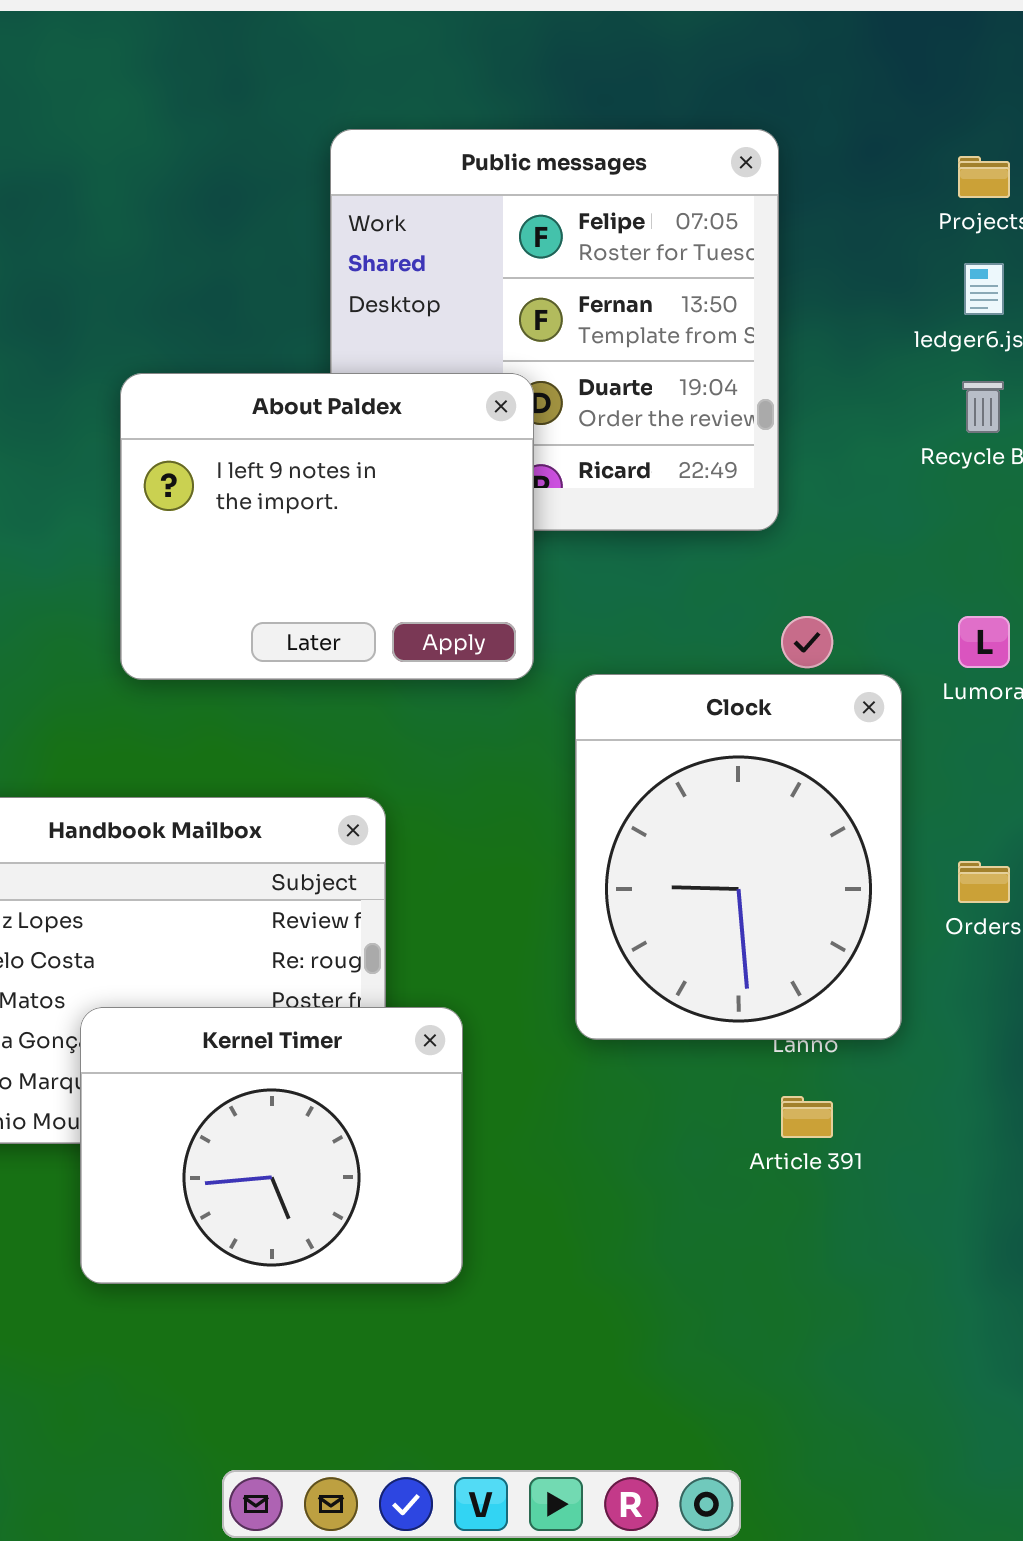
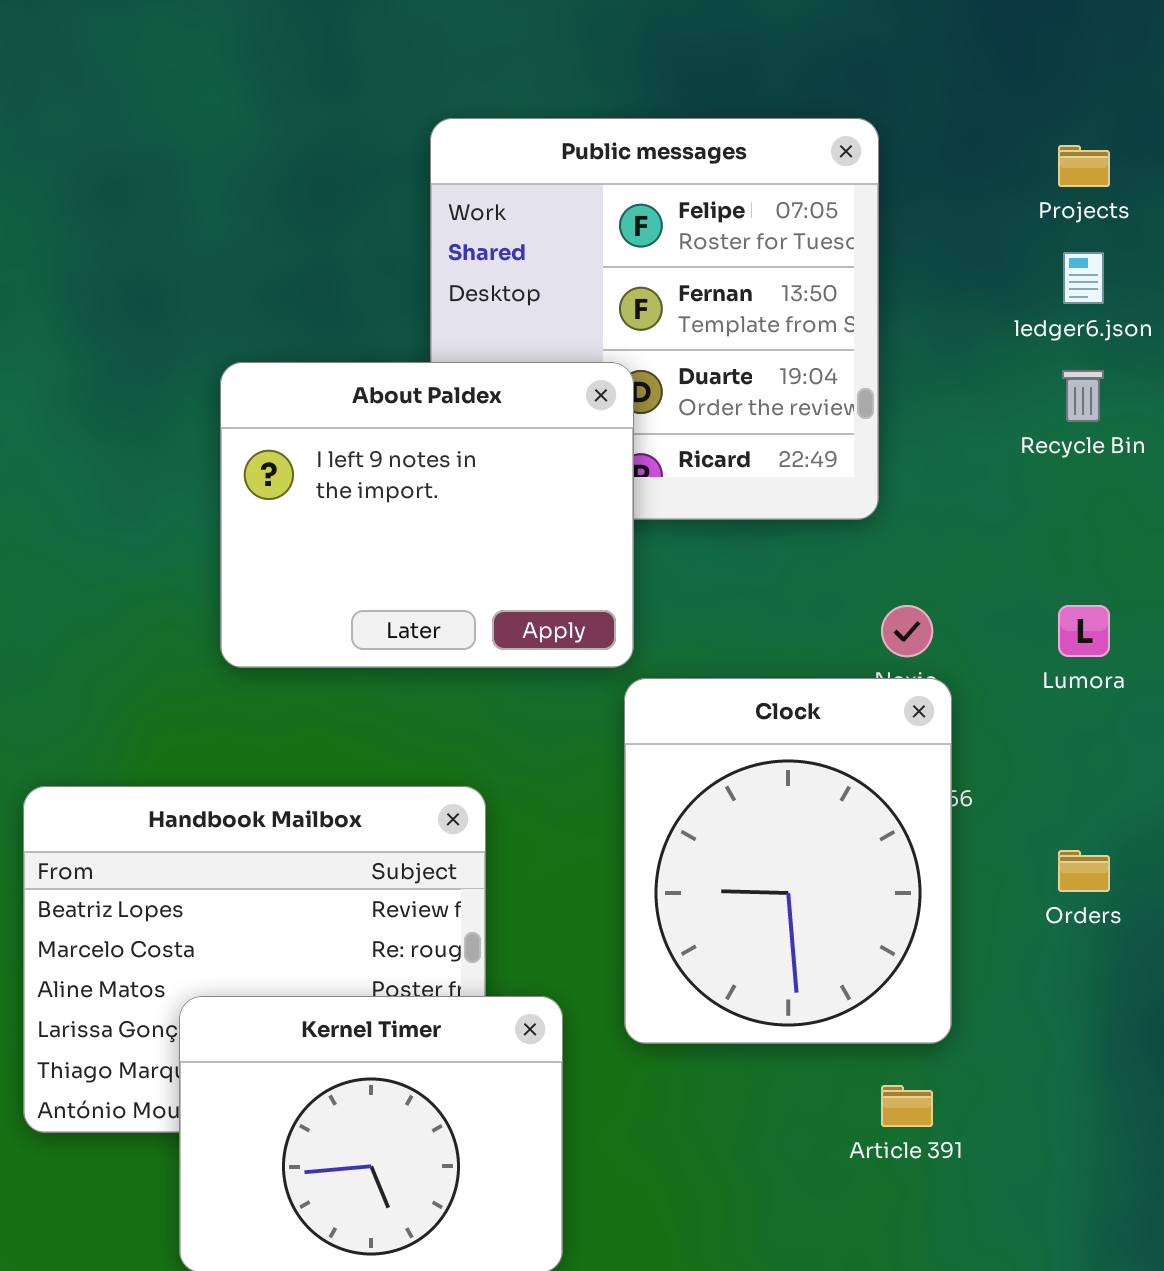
Clock: [575,674,902,1040] -> [624,678,952,1044], moved

